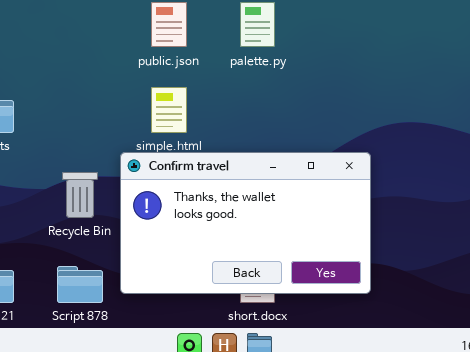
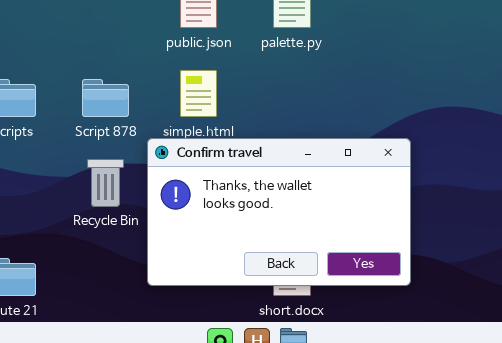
Script 878: [57,266,103,303] -> [82,79,129,117], moved

